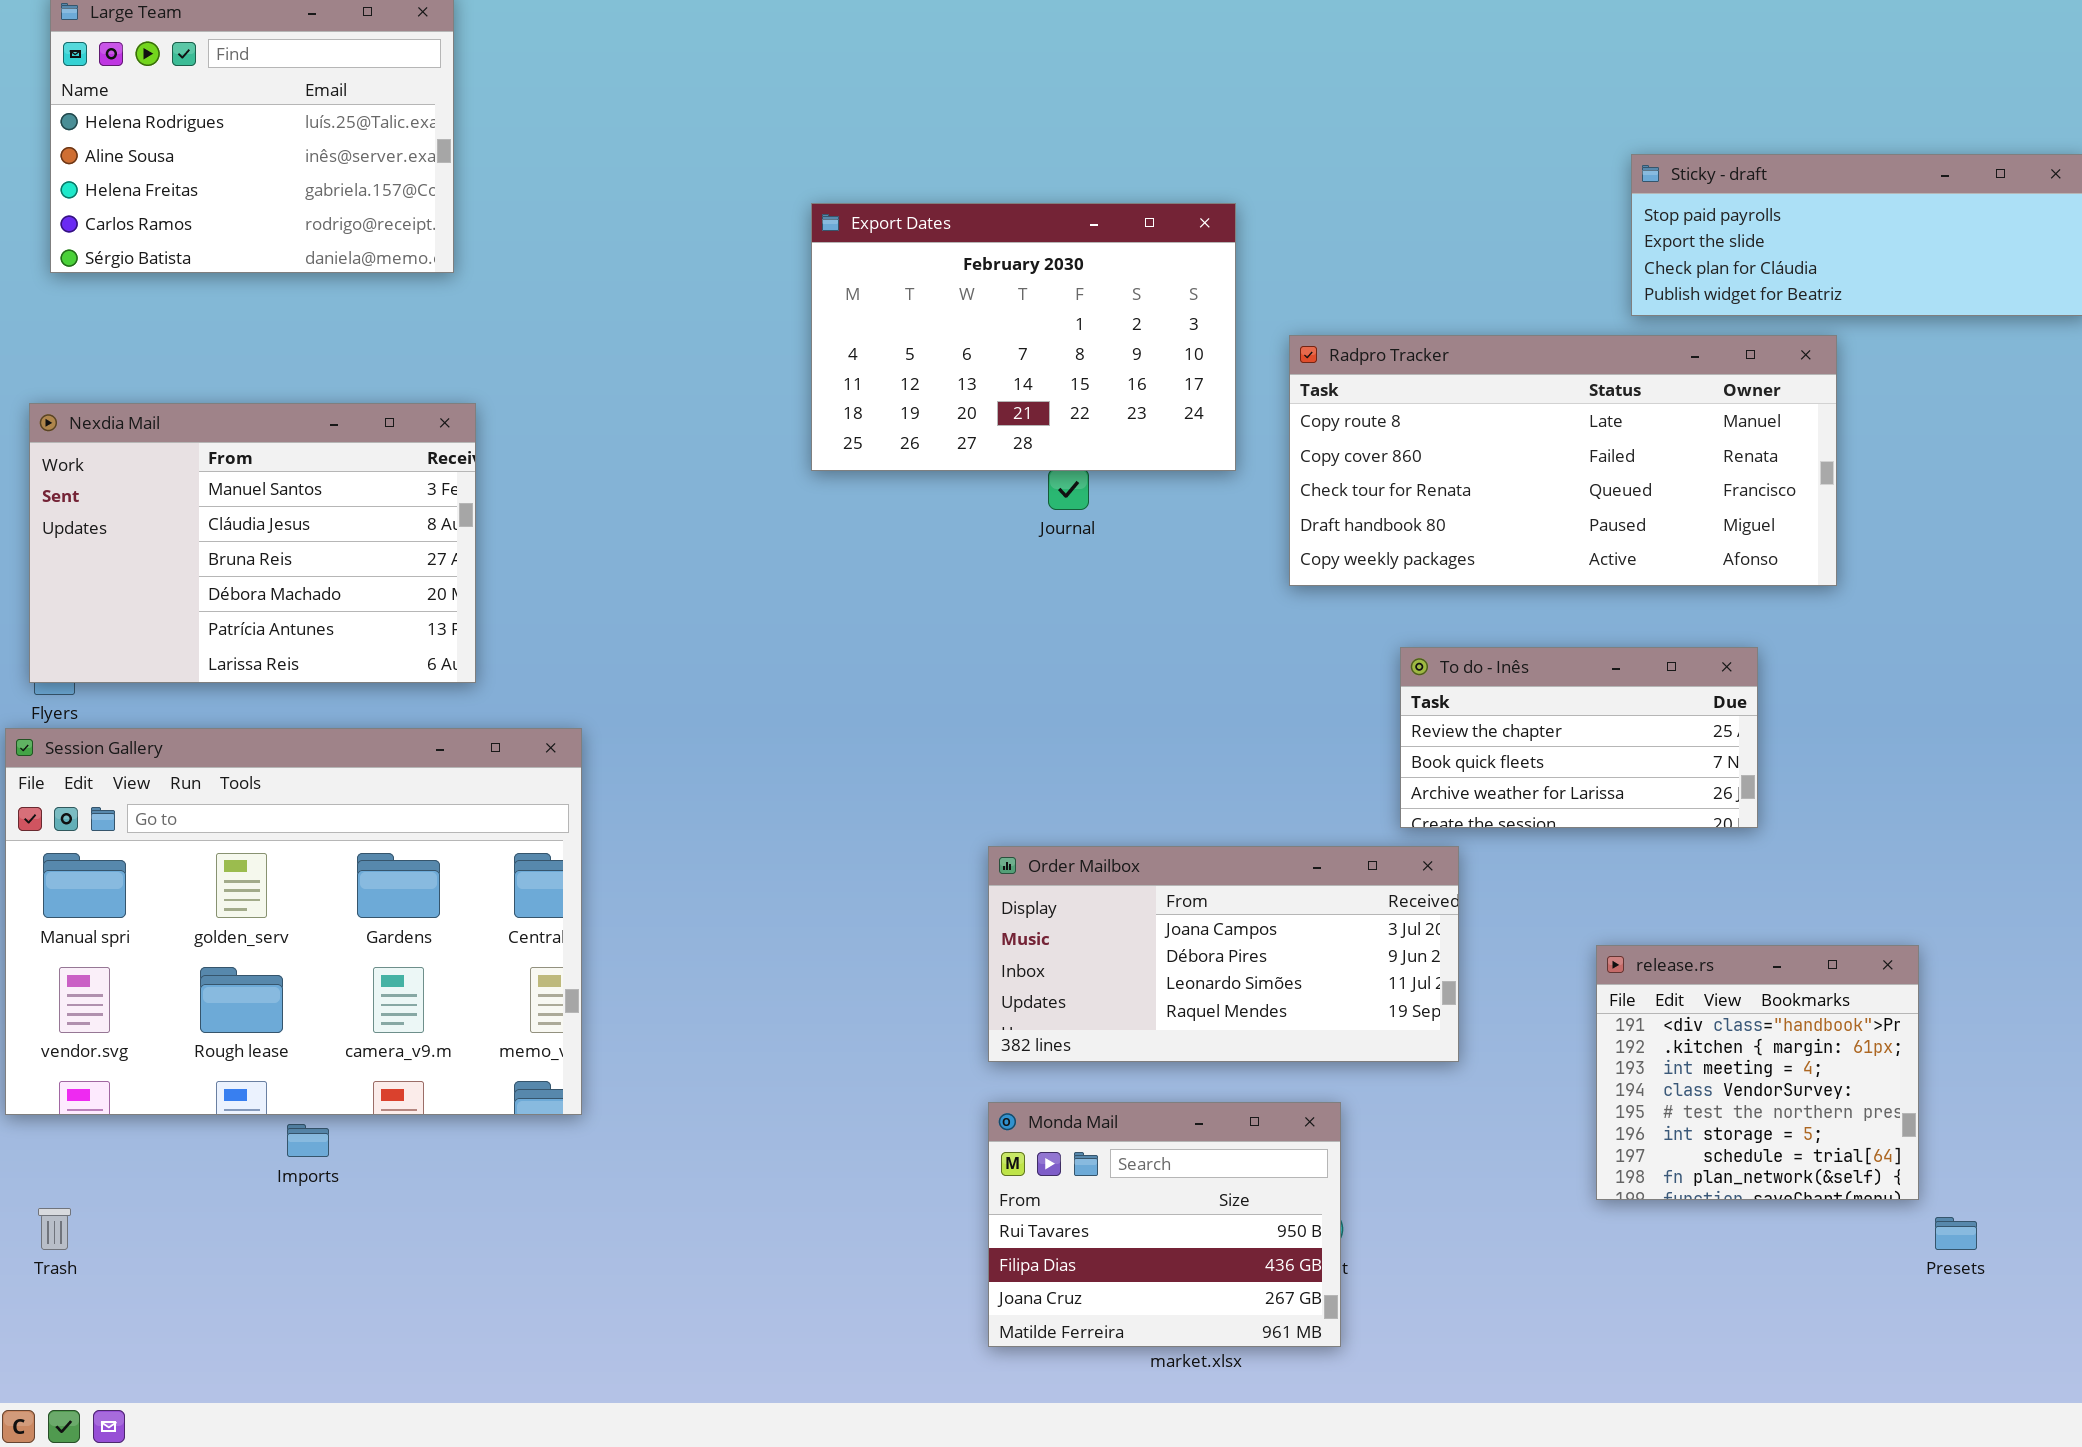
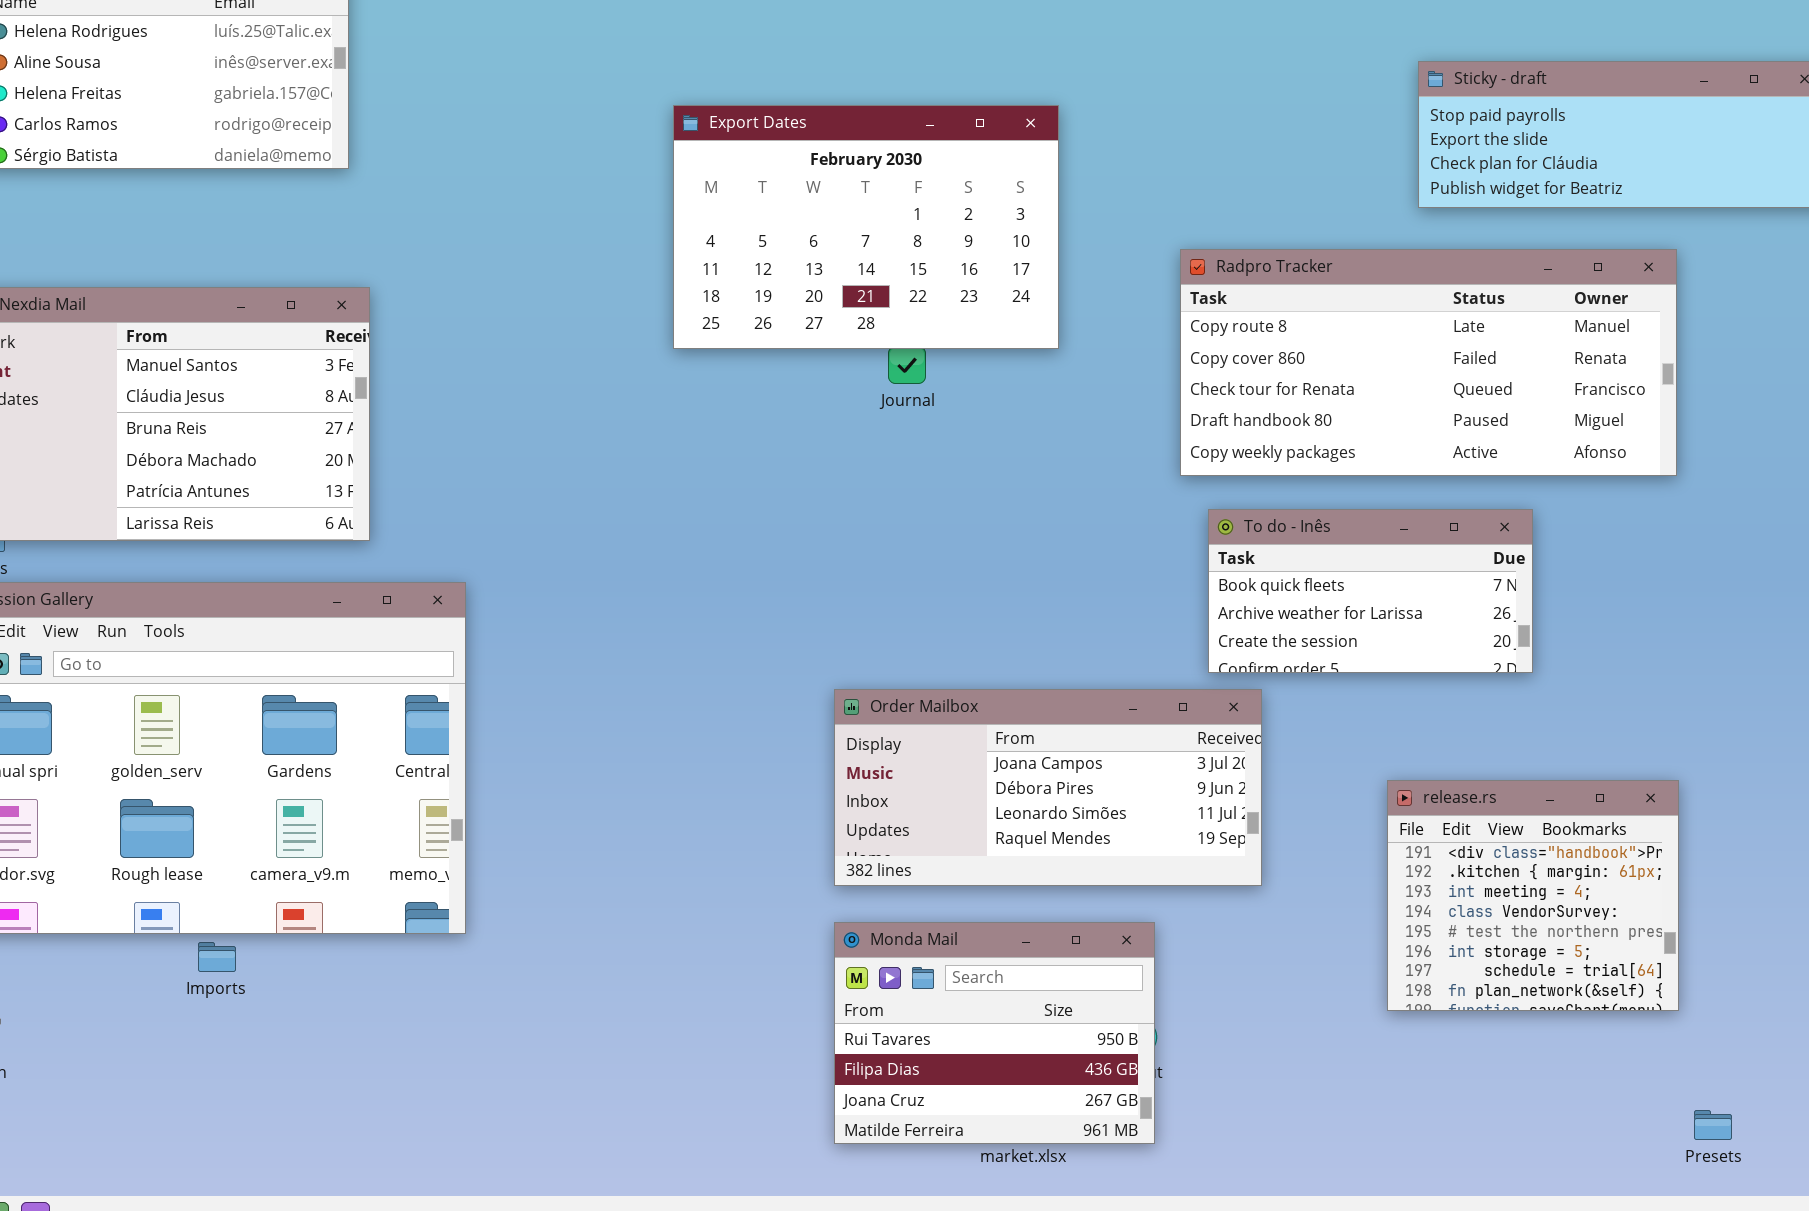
Radpro Tracker: [1289,335,1837,586] -> [1180,249,1677,476], moved
To do - Inês: [1400,647,1758,828] -> [1208,509,1533,673], scrolled down 1 row
Presets: [1935,1217,1977,1250] -> [1694,1110,1732,1140], moved

